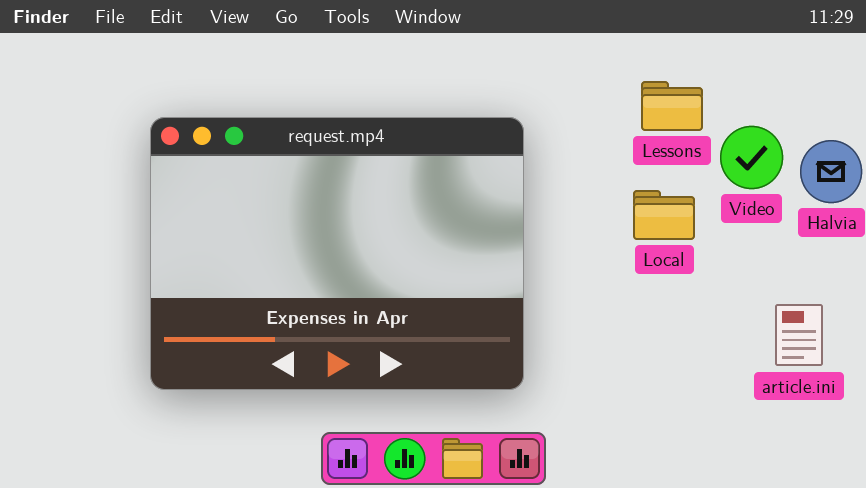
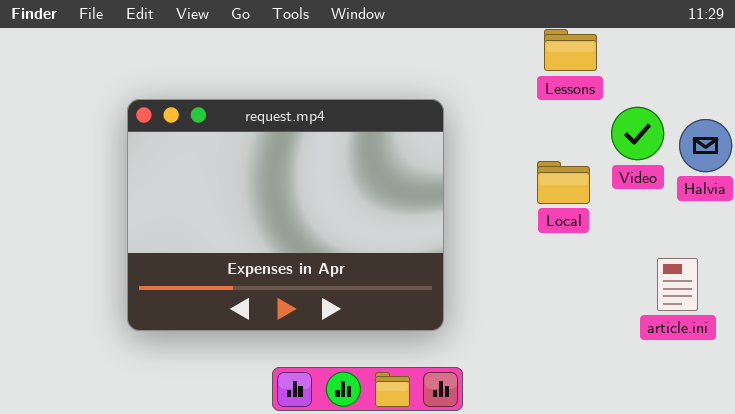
Lessons: [641,81,703,131] -> [544,29,597,71], moved

